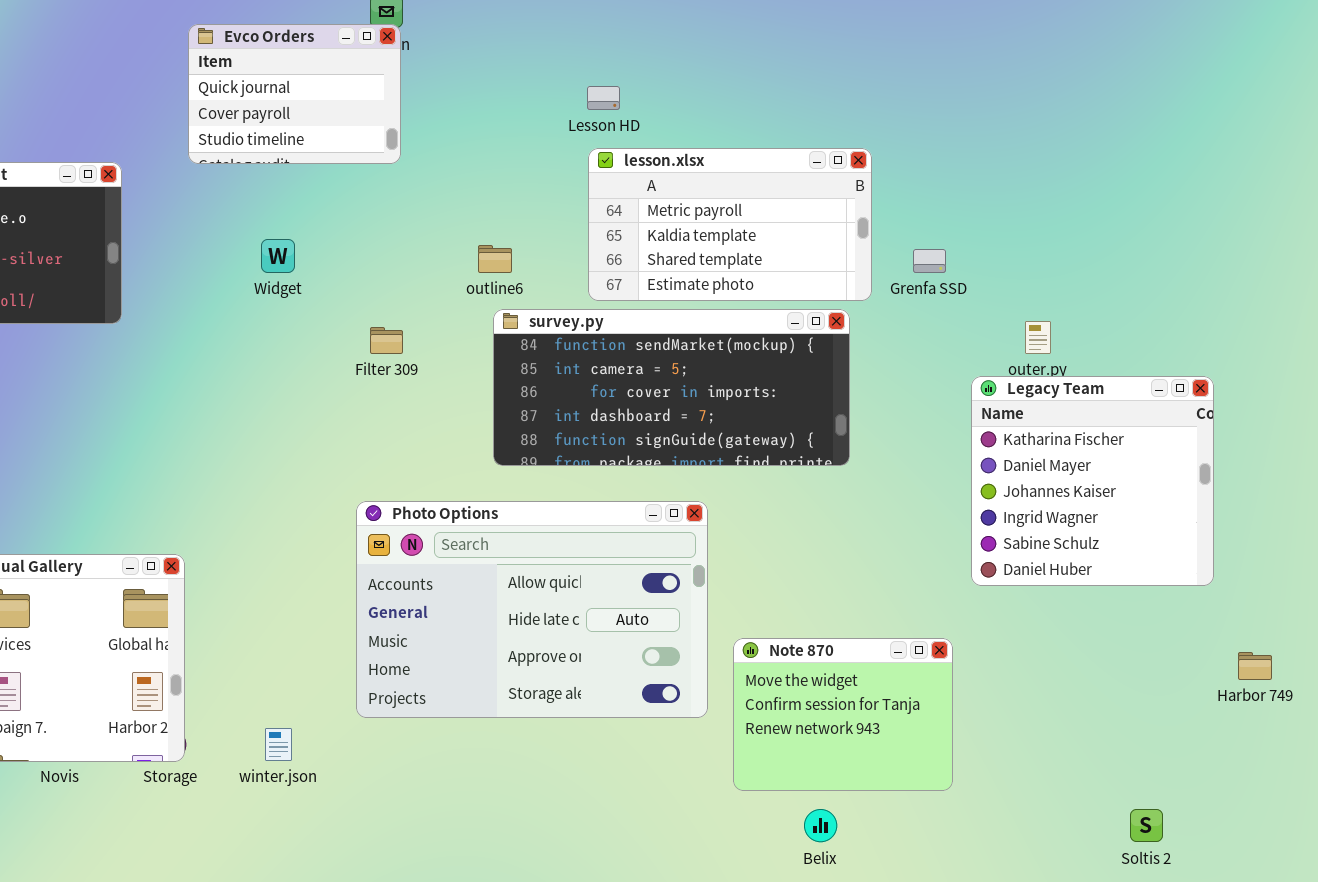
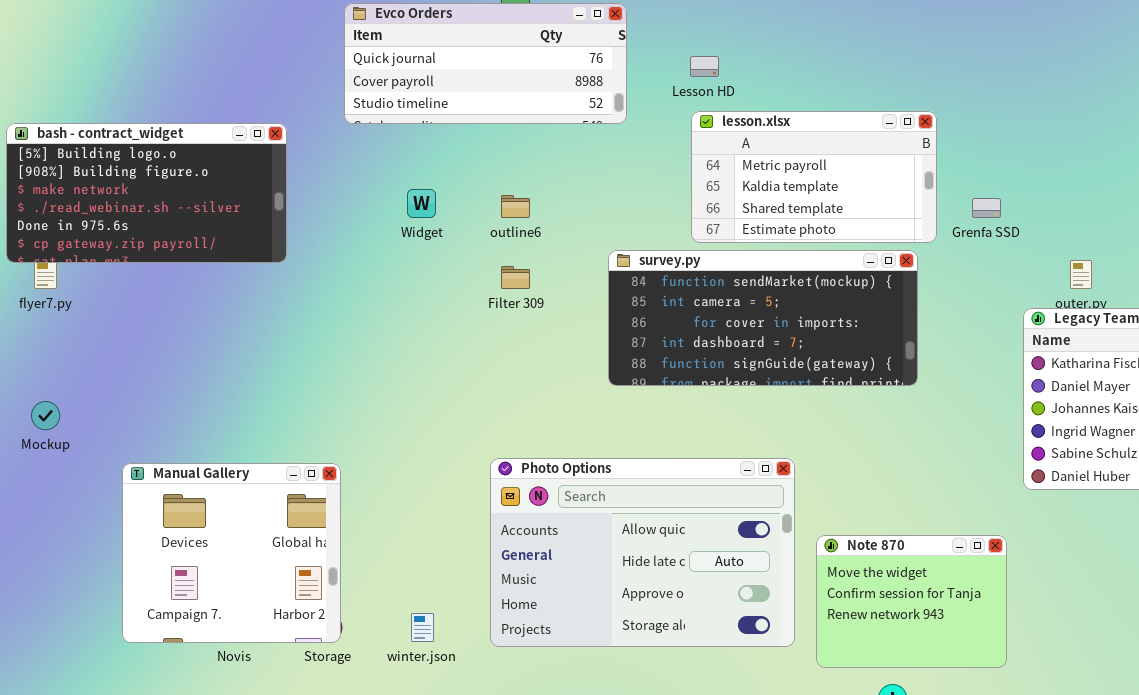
Evco Orders: [188,24,401,164] -> [344,3,627,124], resized
outline6: [478,245,512,273] -> [501,195,530,218], moved
Photo Options: [356,501,708,718] -> [490,458,795,647], moved

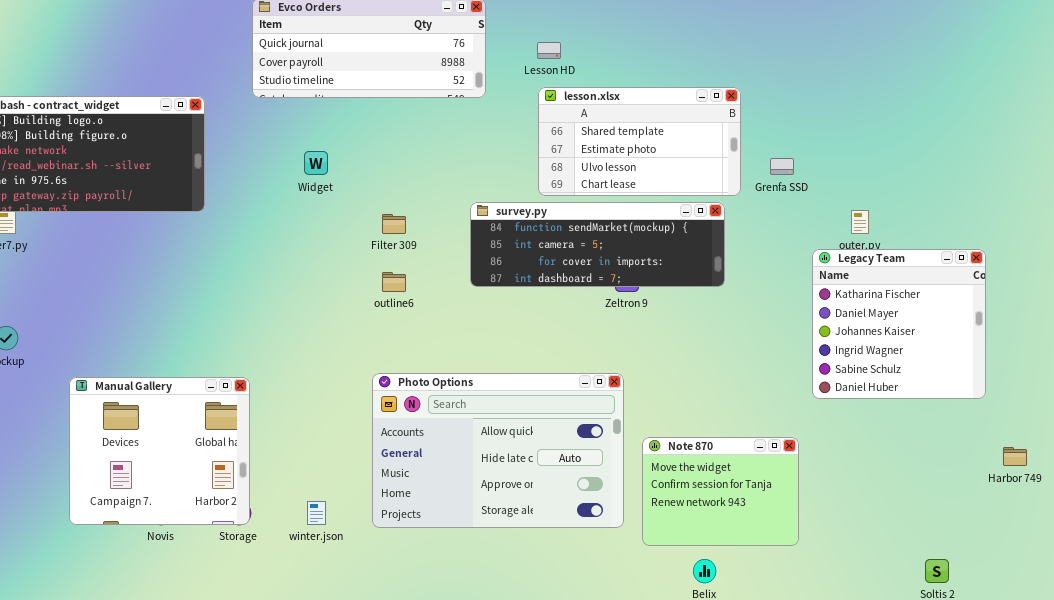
lesson.xlsx: [691,111,937,243] -> [538,87,741,196], scrolled down 2 rows
outline6: [501,195,530,218] -> [382,272,406,292], moved
survey.py: [608,250,918,386] -> [470,202,725,287], resized

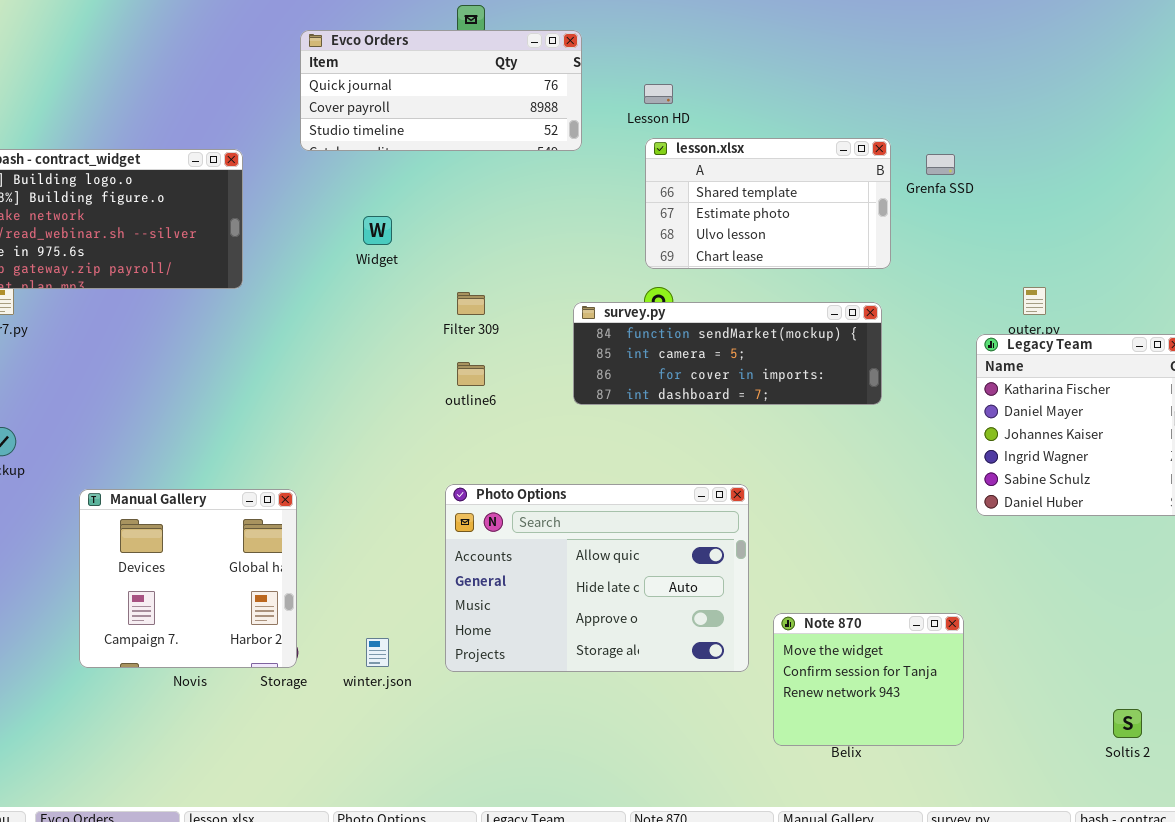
Grenfa SSD: [770,158,794,175] -> [926,154,955,175], moved
survey.py: [470,202,725,287] -> [573,302,882,405], moved
Note 870: [642,437,799,546] -> [773,613,964,746], moved

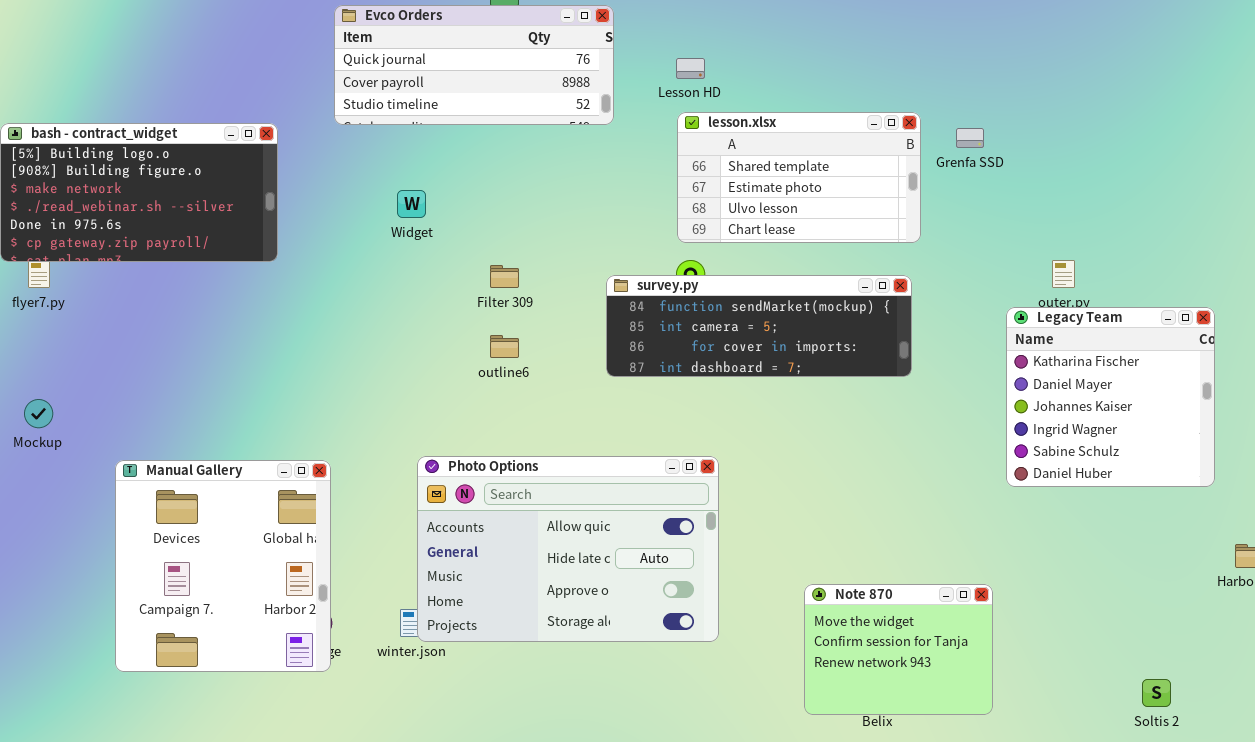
Photo Options: [445,484,749,672] -> [417,456,719,642], moved
Manual Gallery: [79,489,297,668] -> [115,460,331,672], resized

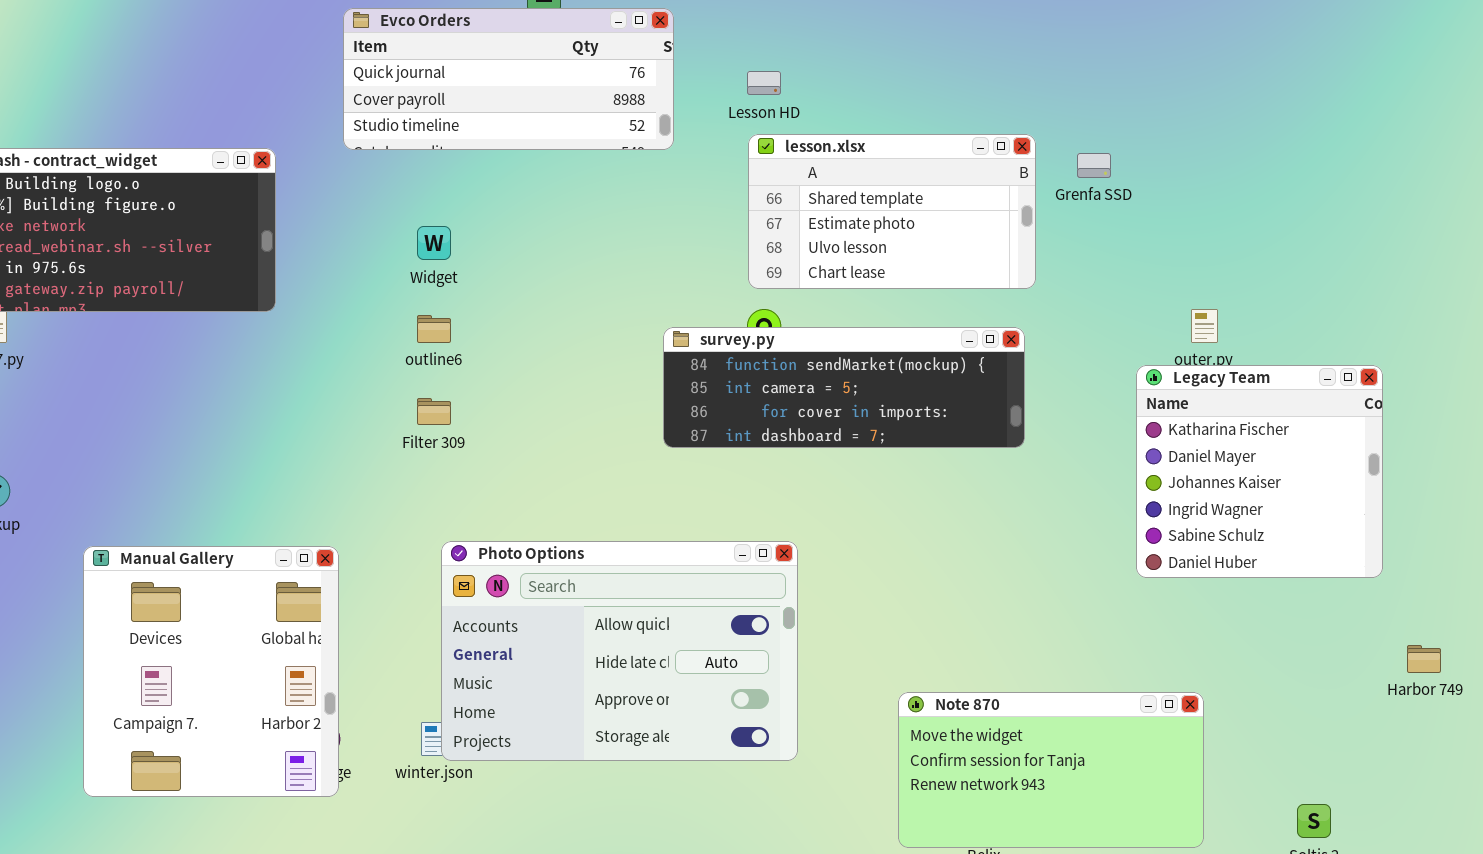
Filter 309: [490,265,519,288] -> [417,398,451,425], moved
outline6: [490,335,519,358] -> [417,315,451,343], moved
Note 870: [804,584,993,715] -> [898,692,1204,848], resized

